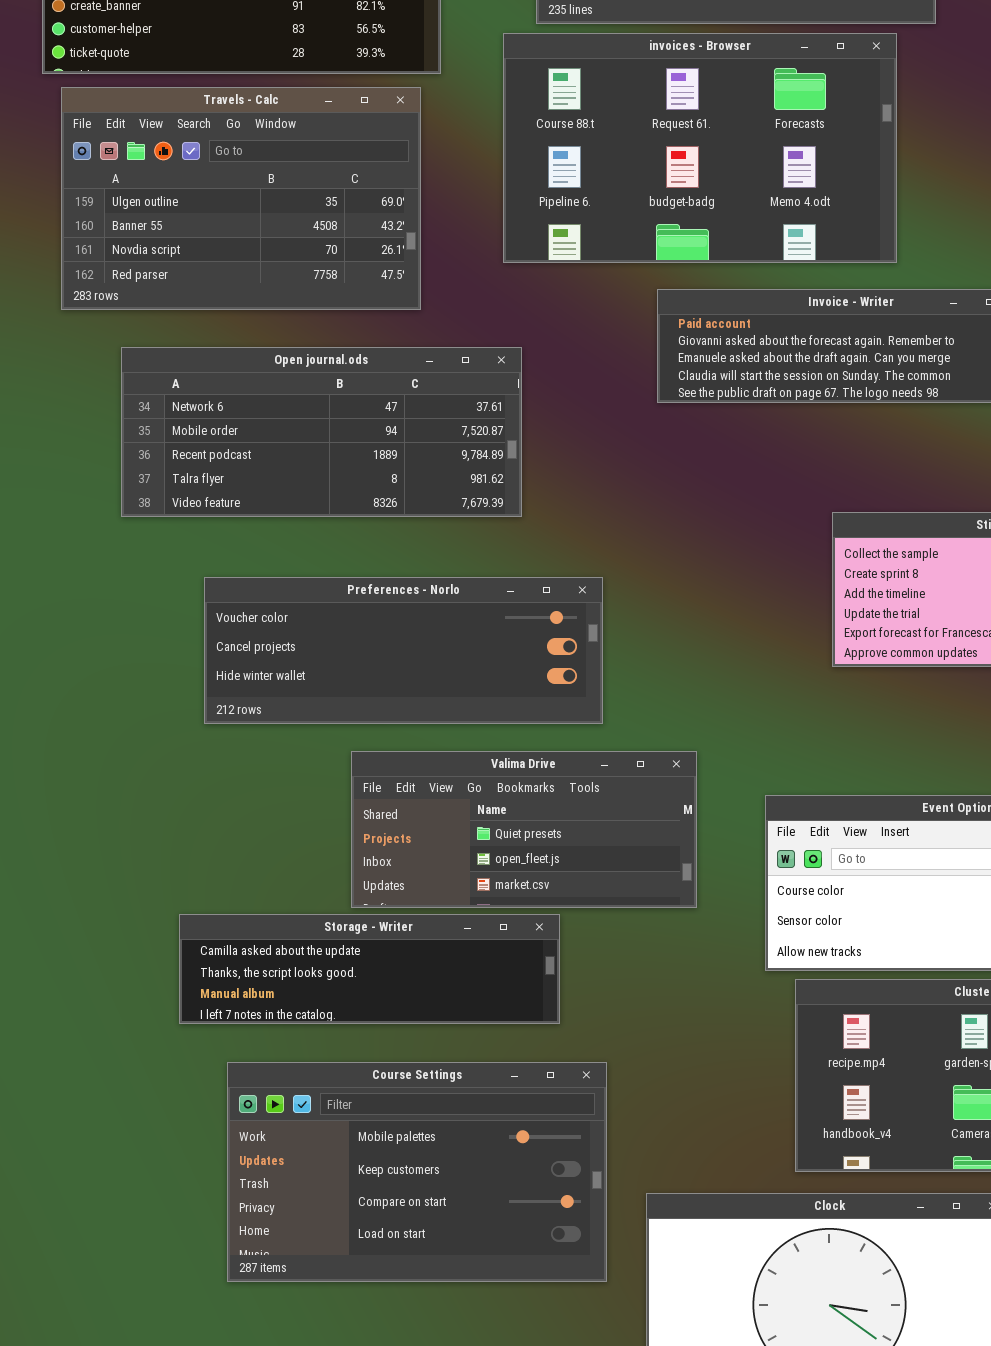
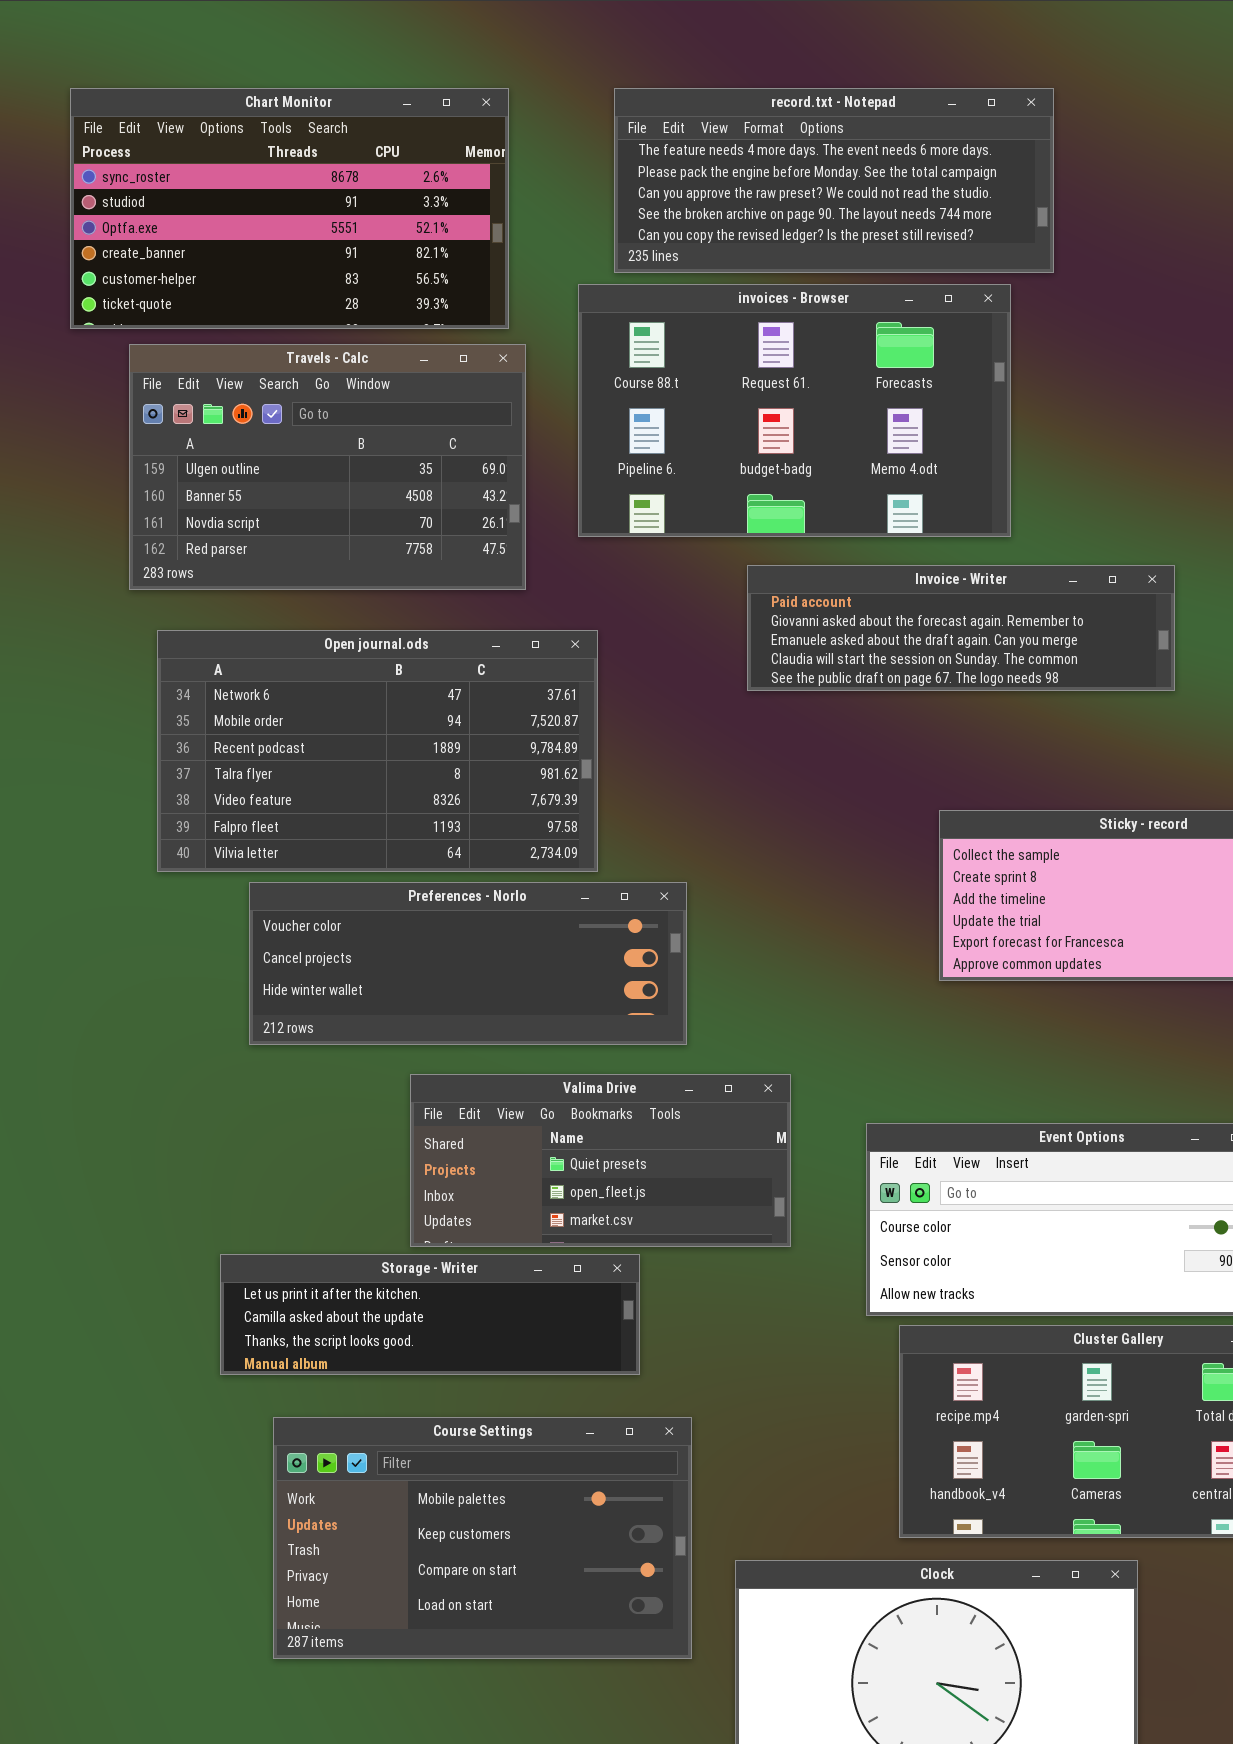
Travels - Calc: [61,87,421,310] -> [129,344,526,590], moved
Open journal.ods: [121,347,522,517] -> [157,630,598,872], resized
Storage - Writer: [179,914,560,1024] -> [220,1254,640,1375], scrolled up 1 row

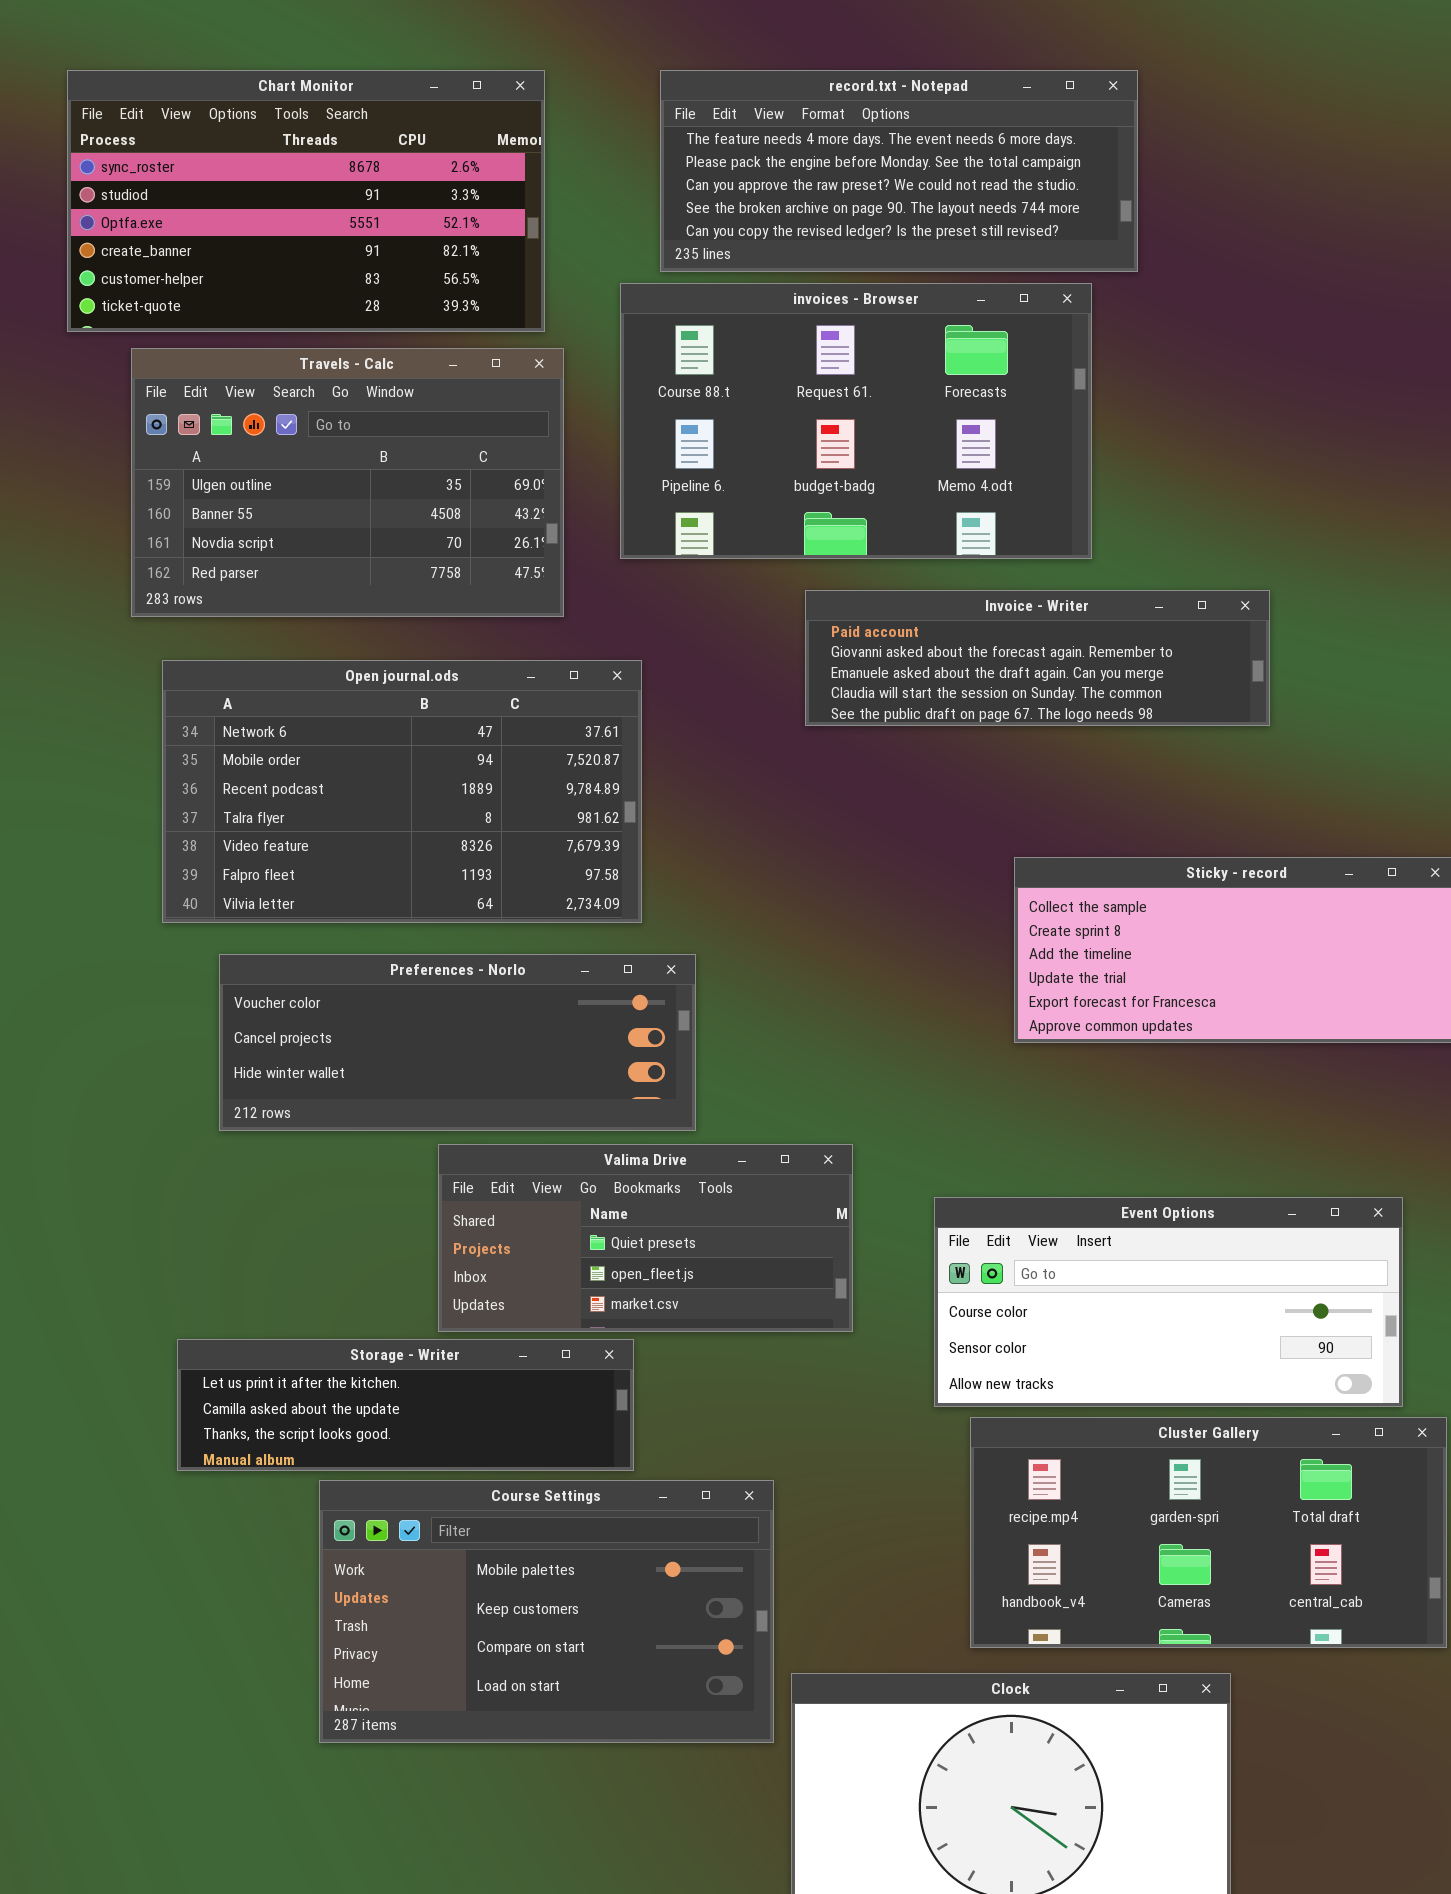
Preferences - Norlo: [249,882,687,1045] -> [219,954,696,1131], moved
Storage - Writer: [220,1254,640,1375] -> [177,1339,634,1471], moved
Course Settings: [273,1417,692,1659] -> [319,1480,774,1743], moved

